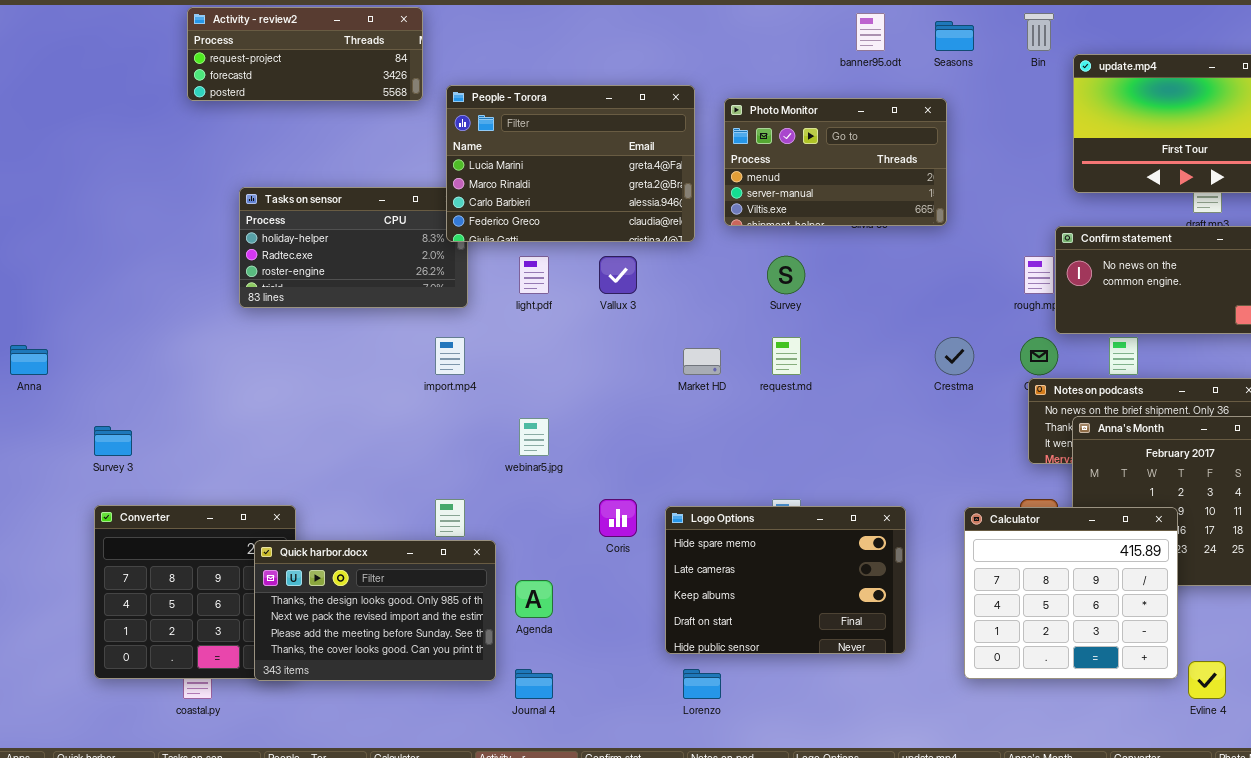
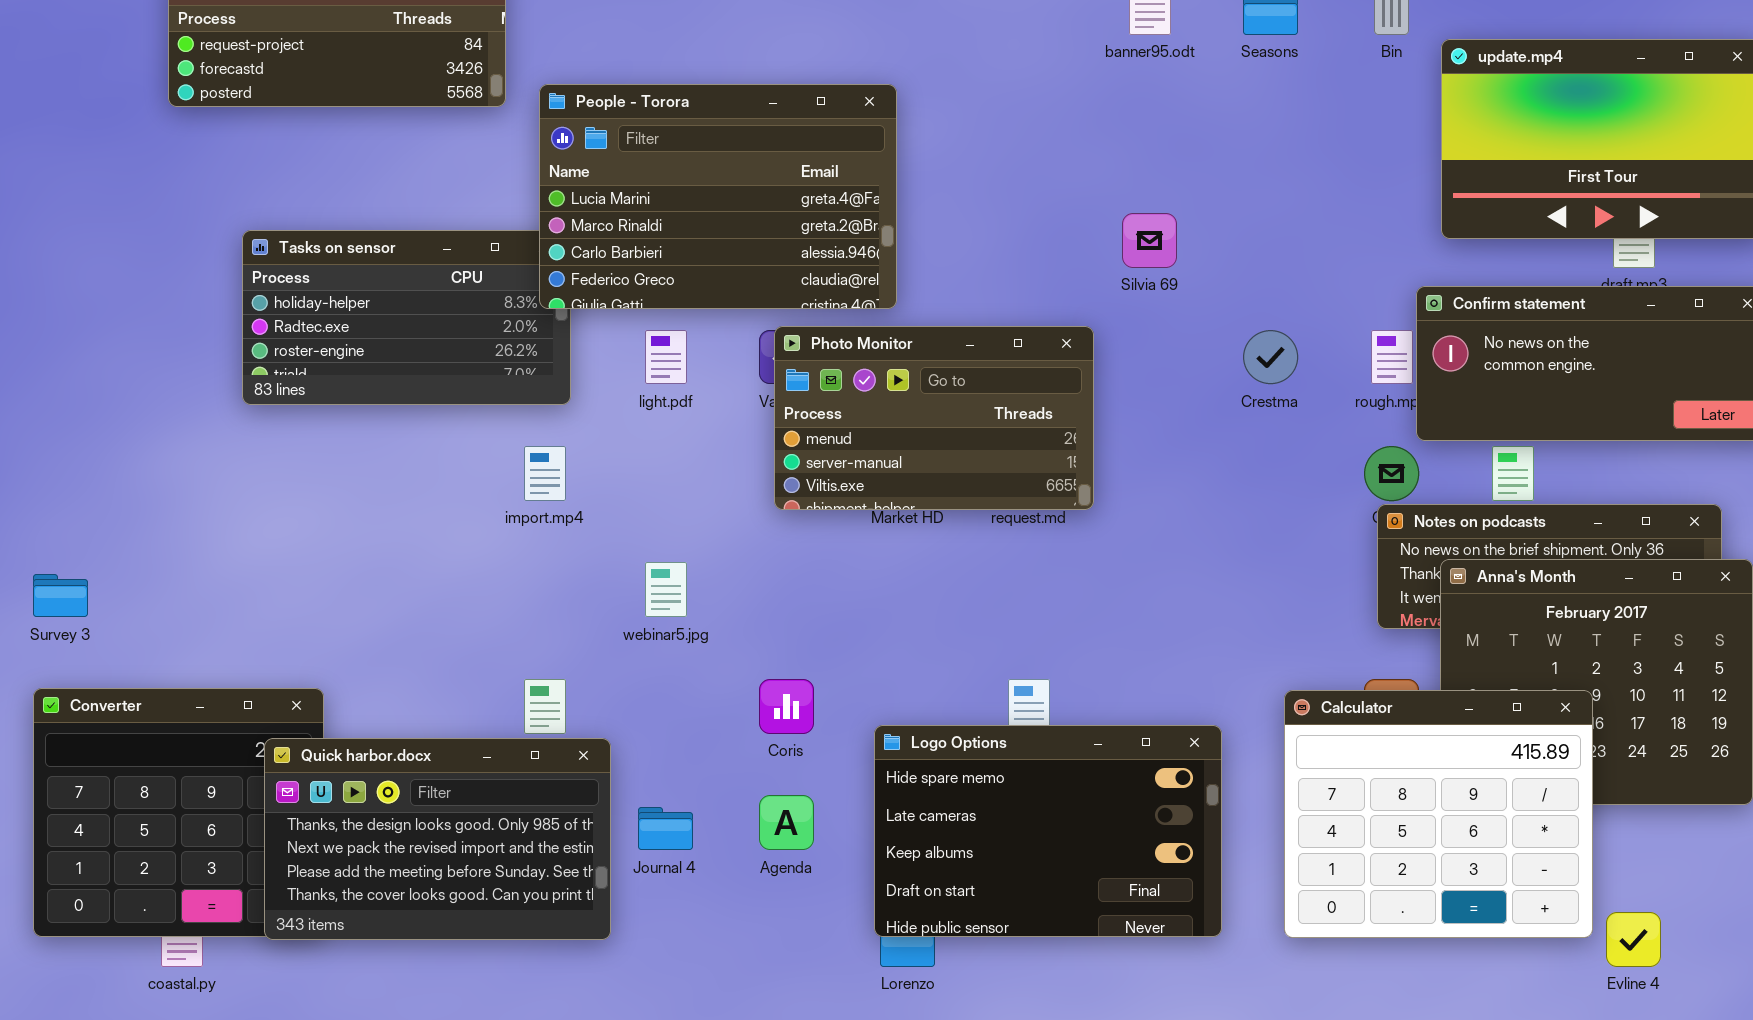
Photo Monitor: [724,98,947,226] -> [774,326,1094,510], moved
Crestma: [935,337,974,375] -> [1243,330,1298,384], moved
Logo Options: [665,506,906,654] -> [874,725,1222,937], moved
Agenda: [515,580,553,618] -> [759,795,814,850], moved
Journal 4: [515,669,553,699] -> [638,807,693,850], moved

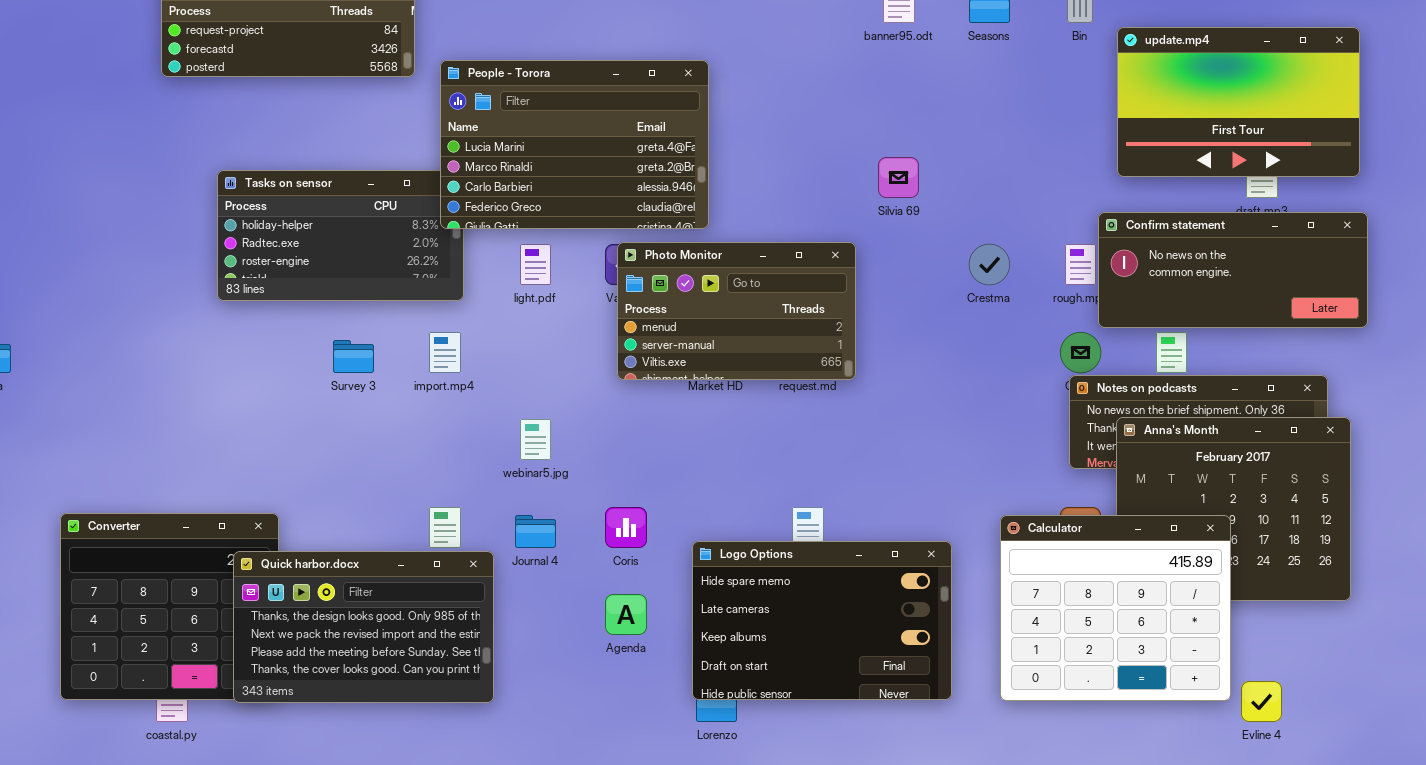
Survey 3: [33,574,88,617] -> [333,340,374,373], moved
Journal 4: [638,807,693,850] -> [515,515,556,548], moved

